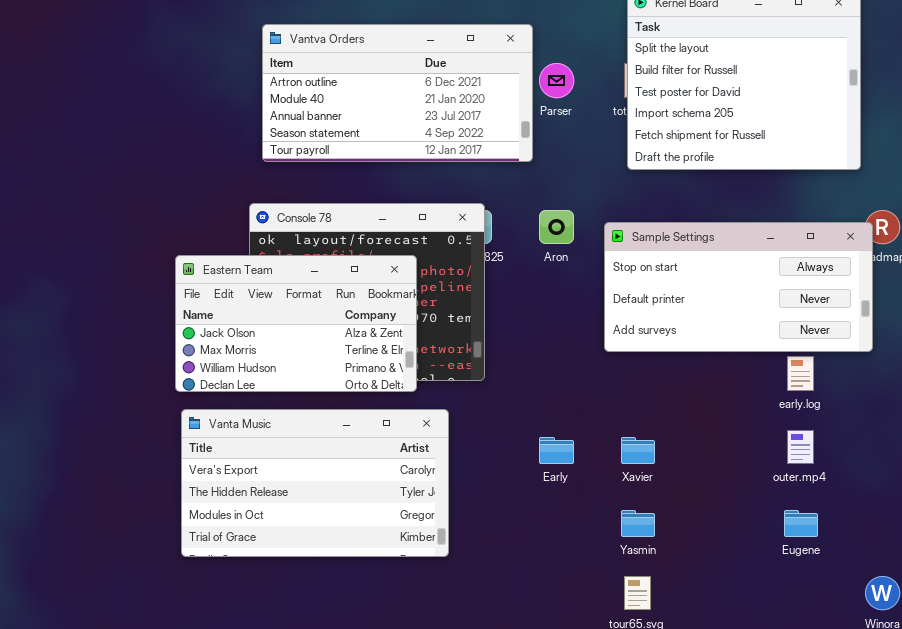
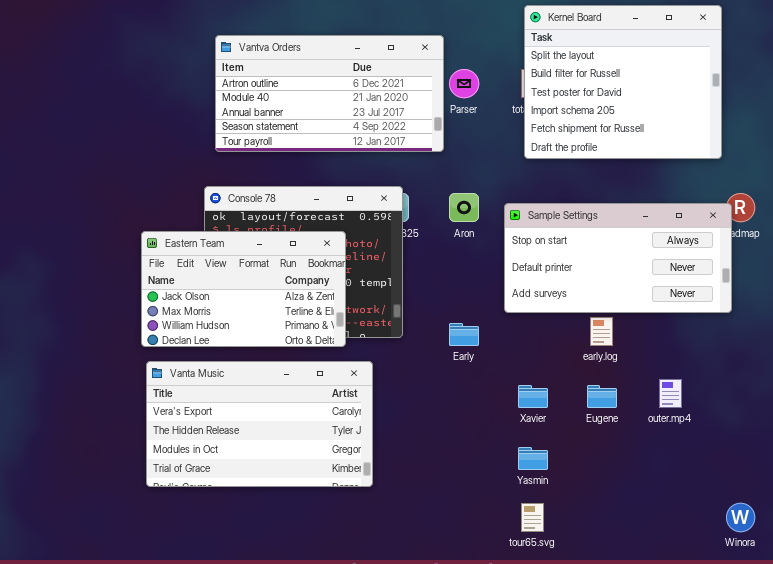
early.log: [787,356,814,391] -> [590,317,613,346], moved
Early: [539,437,574,464] -> [449,323,479,346], moved
Eugene: [784,510,818,537] -> [587,385,617,408], moved

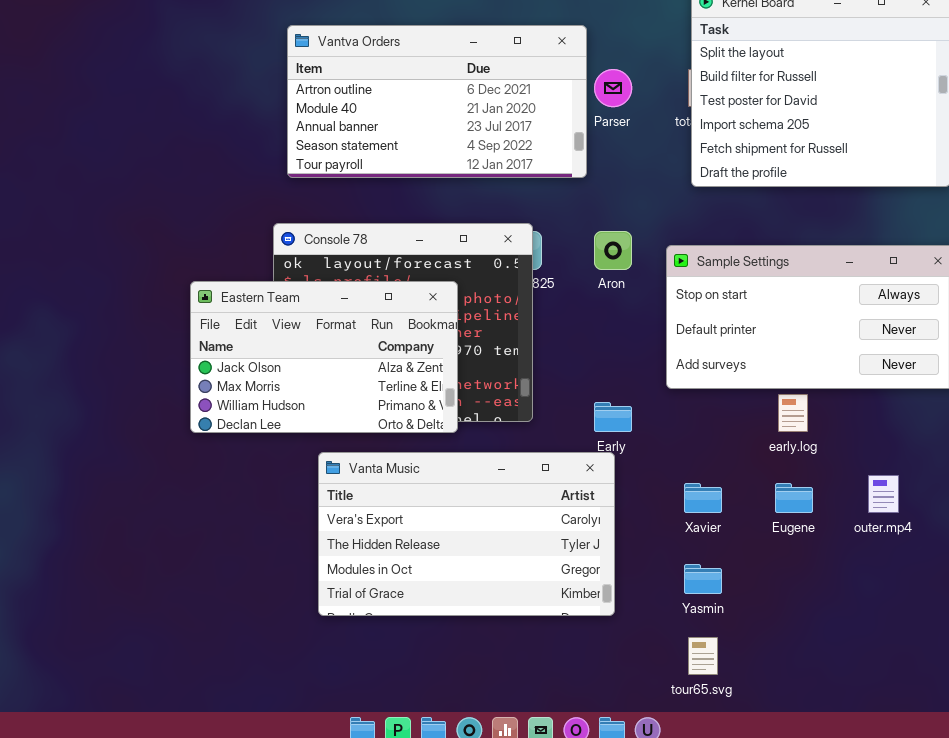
Vanta Music: [146,361,373,487] -> [318,452,615,616], moved

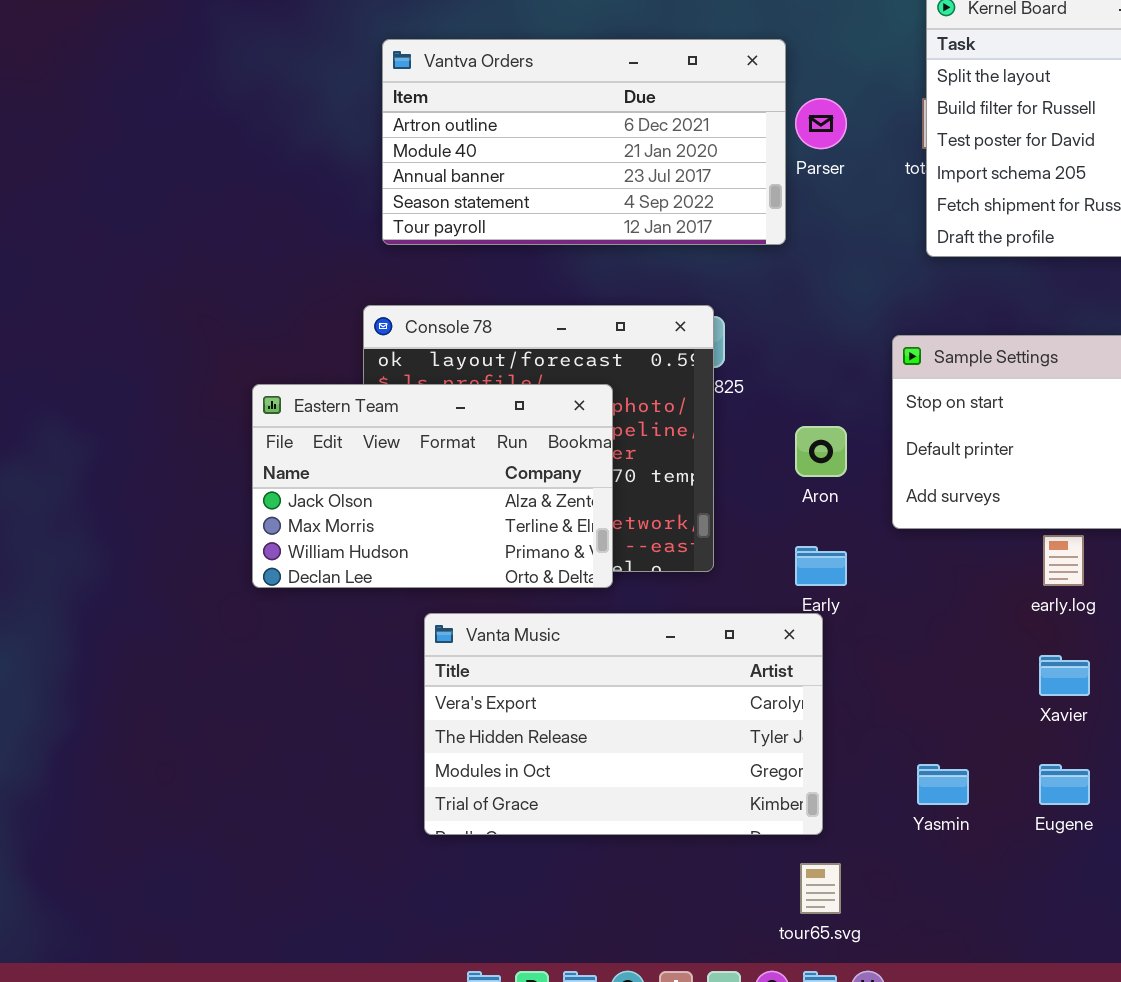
Aron: [594,231,632,270] -> [795,426,847,477], moved
Xavier: [684,483,722,513] -> [1039,655,1090,696], moved
Eugene: [775,483,813,513] -> [1039,764,1090,805], moved
tour65.svg: [688,637,718,675] -> [800,863,841,914], moved

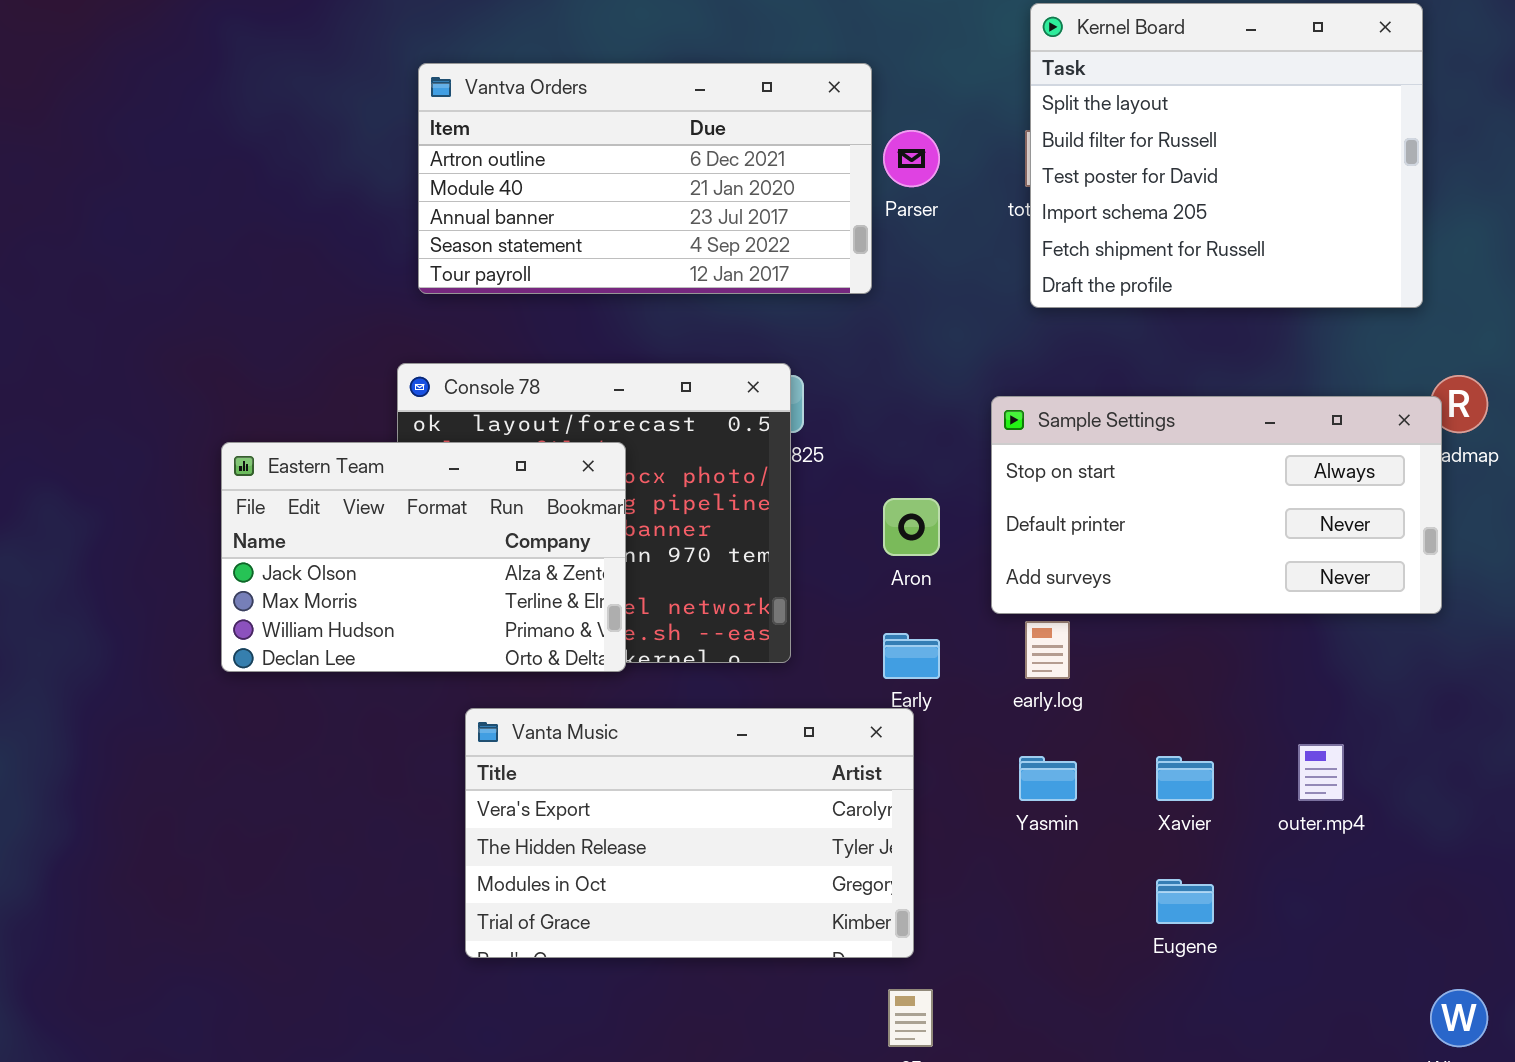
Eastern Team: [252,384,613,588] -> [221,442,626,672], moved
early.log: [1043,535,1084,586] -> [1025,621,1070,679], moved
Yasmin: [917,764,969,805] -> [1019,756,1077,801], moved

